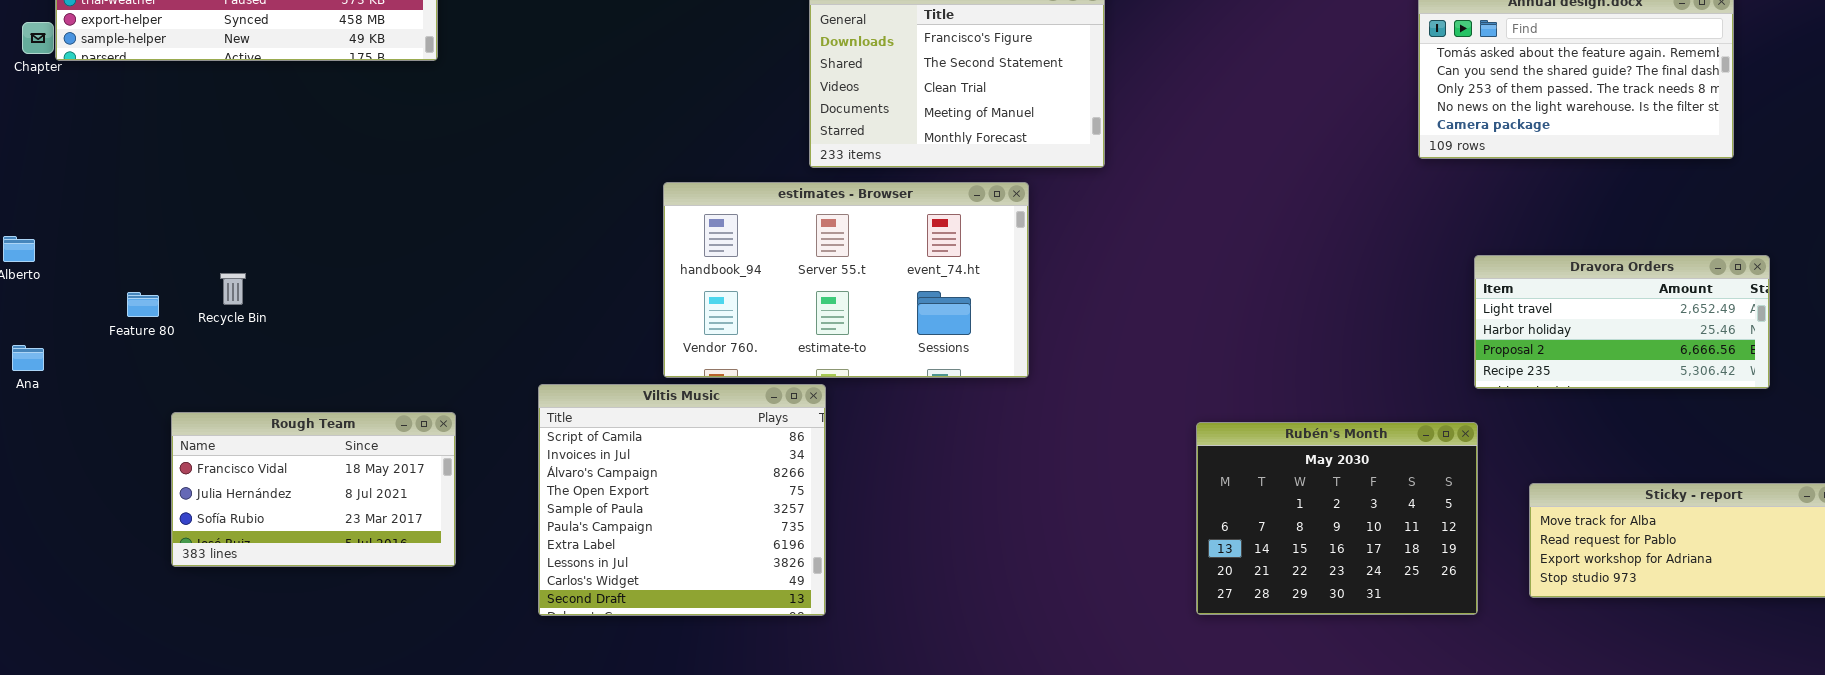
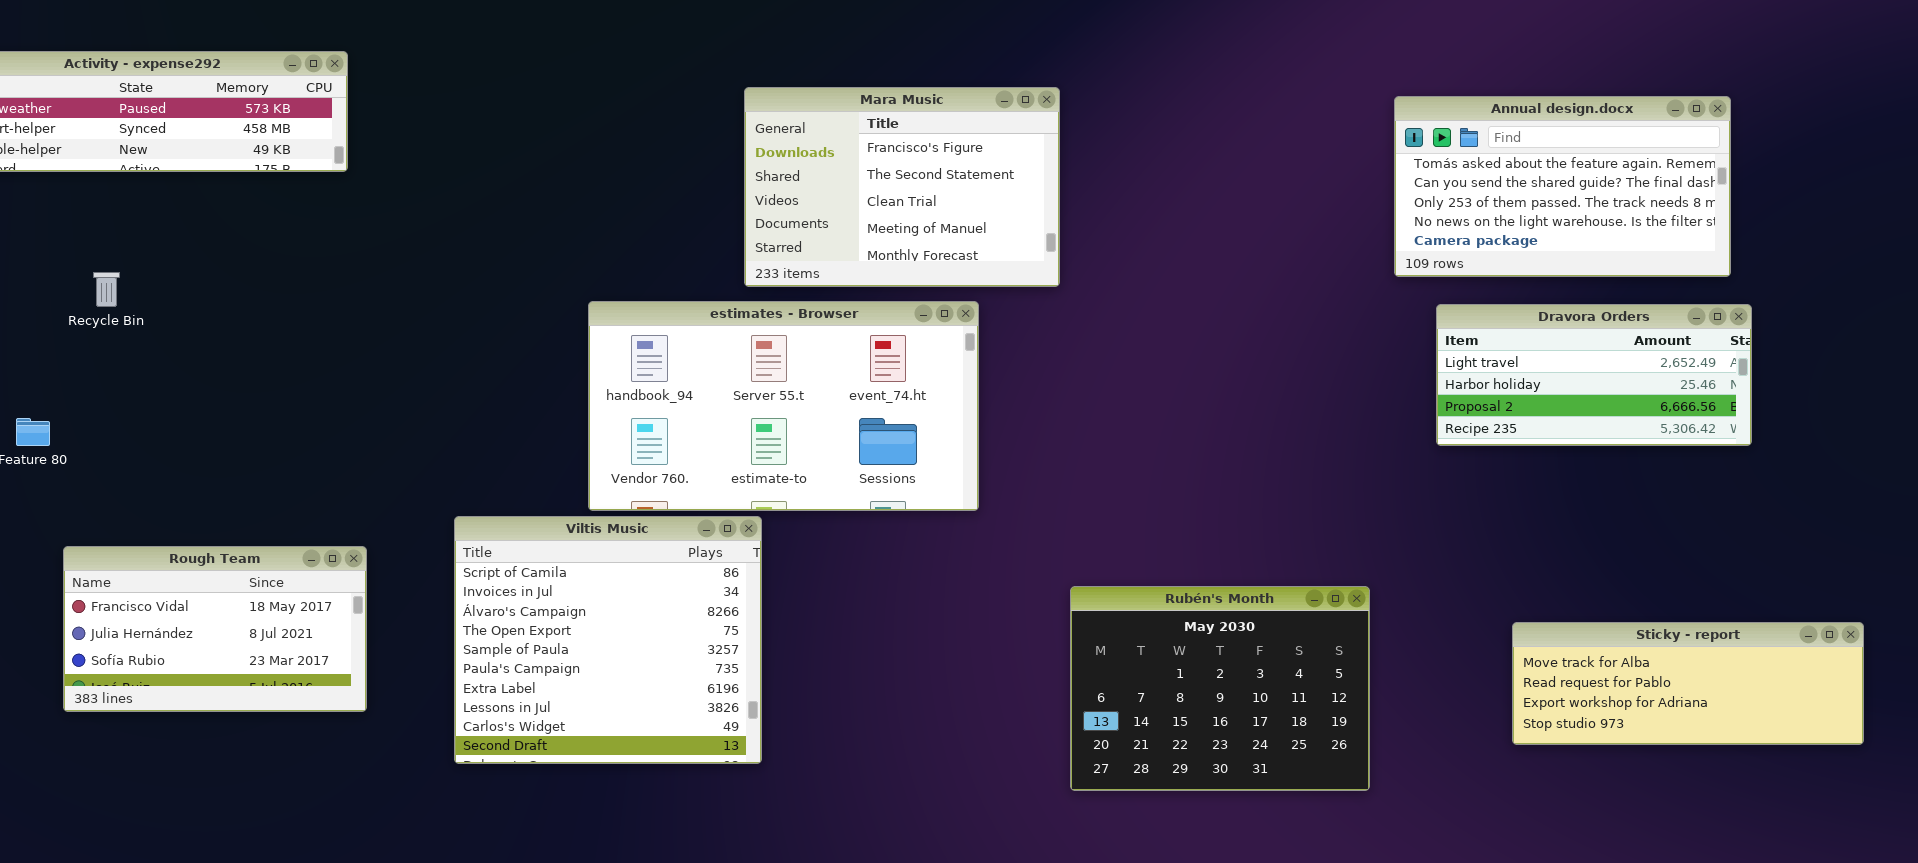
Dravora Orders: [1474,255,1770,389] -> [1436,304,1752,446], moved
Recycle Bin: [220,273,246,305] -> [93,272,120,307], moved
Rubén's Month: [1196,422,1478,615] -> [1070,586,1370,791], moved

